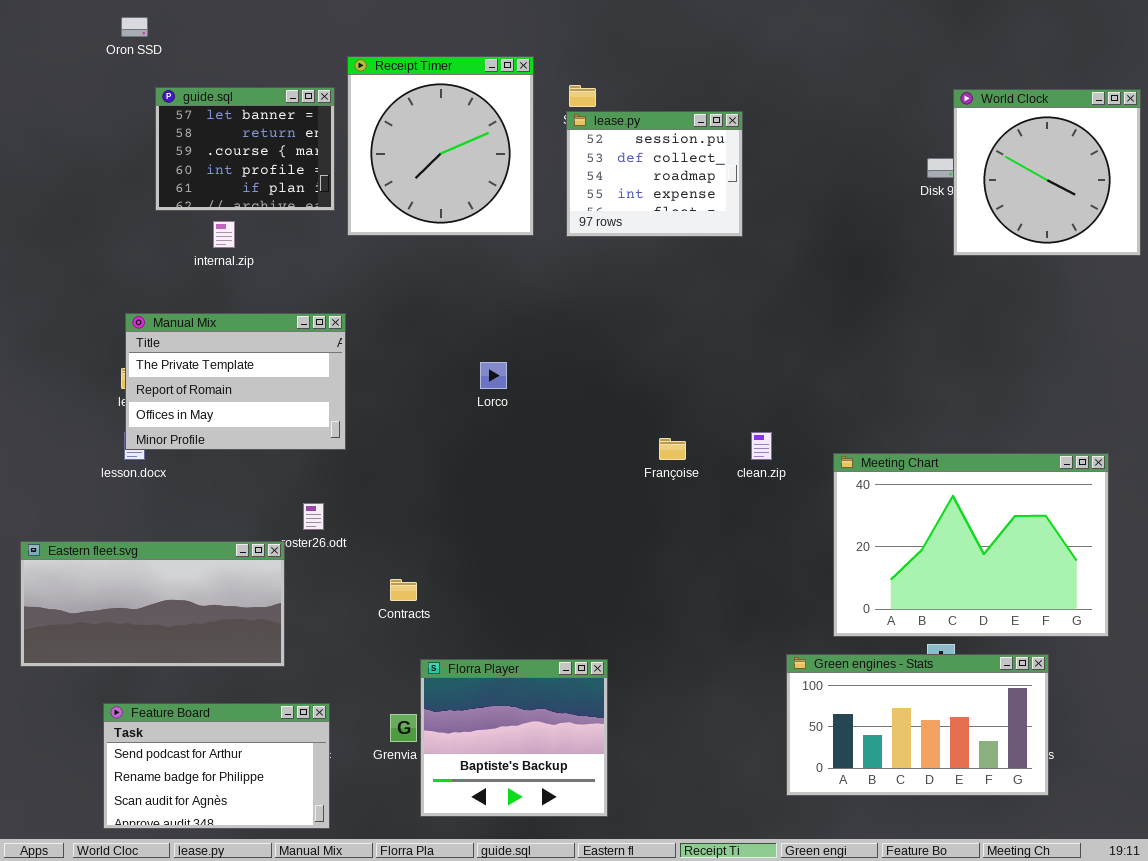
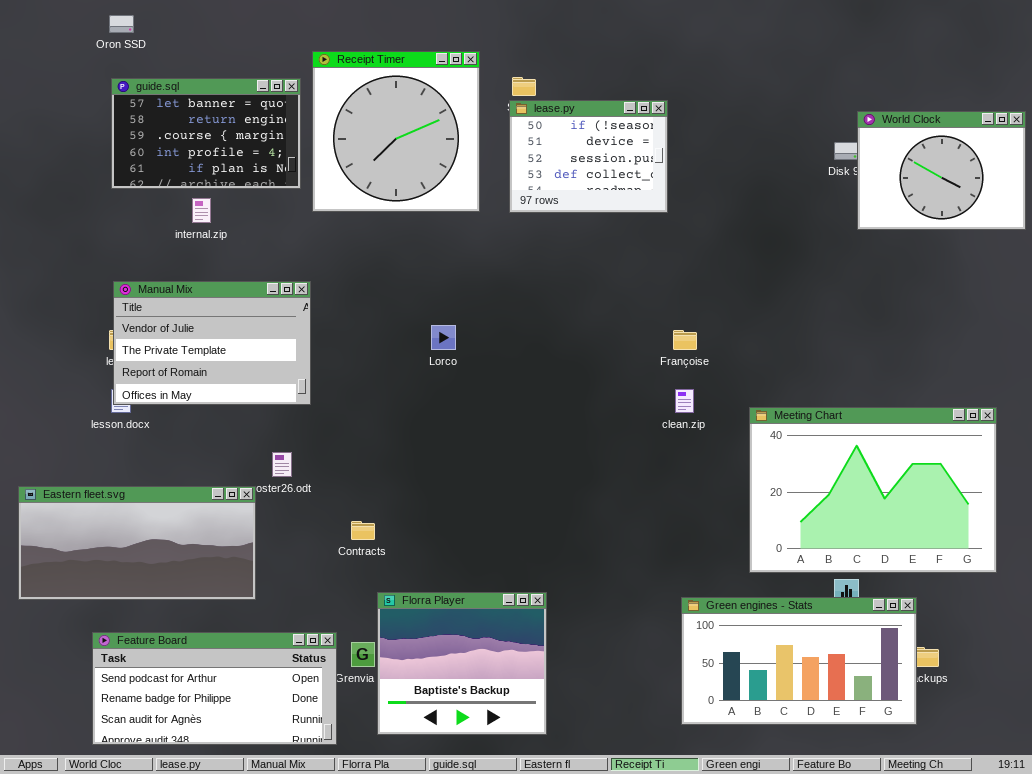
guide.sql: [155,87,335,211] -> [111,78,301,189], resized
World Clock: [953,89,1141,256] -> [857,111,1026,230], resized
lease.py: [566,111,743,237] -> [509,100,668,213], scrolled up 2 rows
Manual Mix: [125,313,346,450] -> [113,281,311,405], scrolled up 1 row
Françoise: [659,438,686,460] -> [673,330,697,350], moved
Green engines - Stats: [786,654,1049,796] -> [681,597,917,725], moved
Feature Board: [103,703,330,829] -> [92,632,337,745], resized

